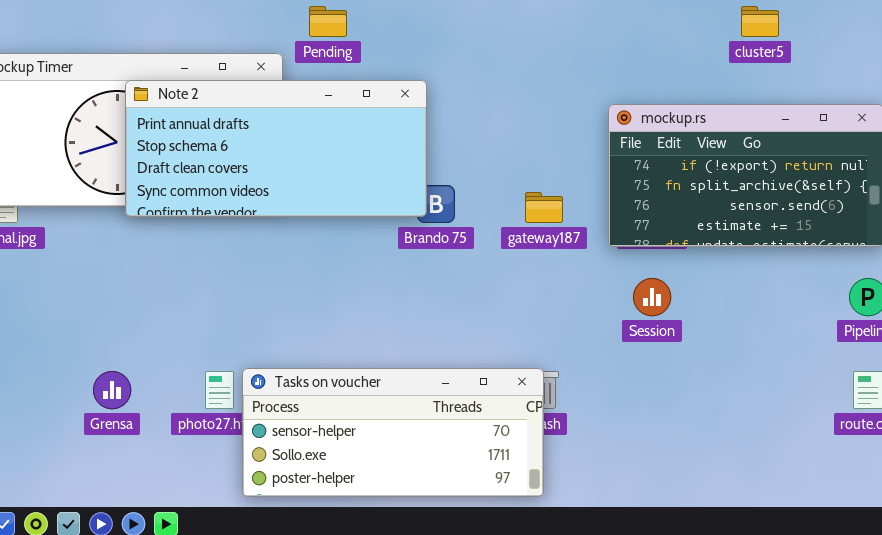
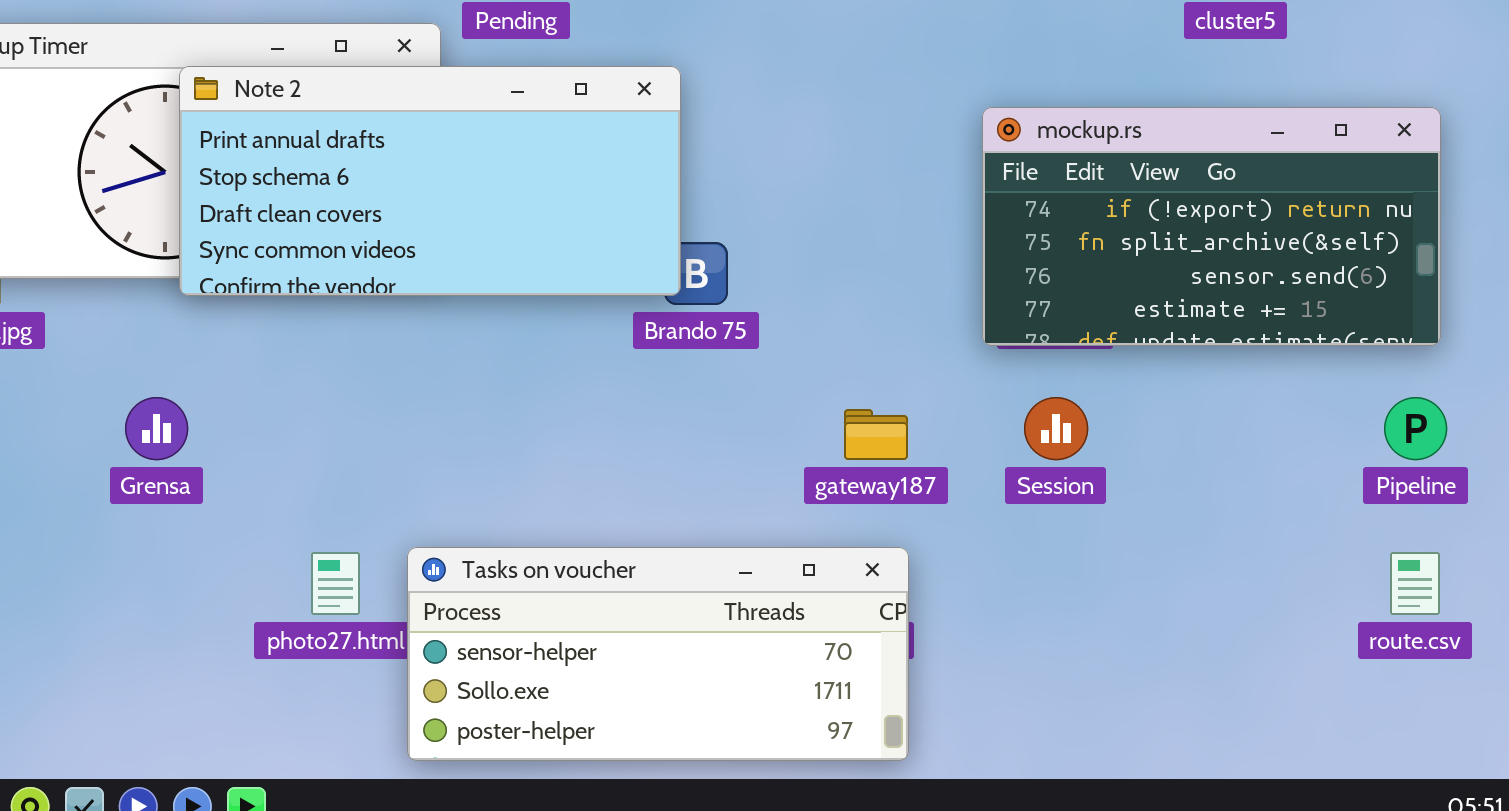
gateway187: [525,192,563,223] -> [844,409,908,460], moved
Tasks on voucher: [242,368,544,497] -> [407,547,909,761], moved
Grensa: [93,371,131,409] -> [125,397,188,460], moved

